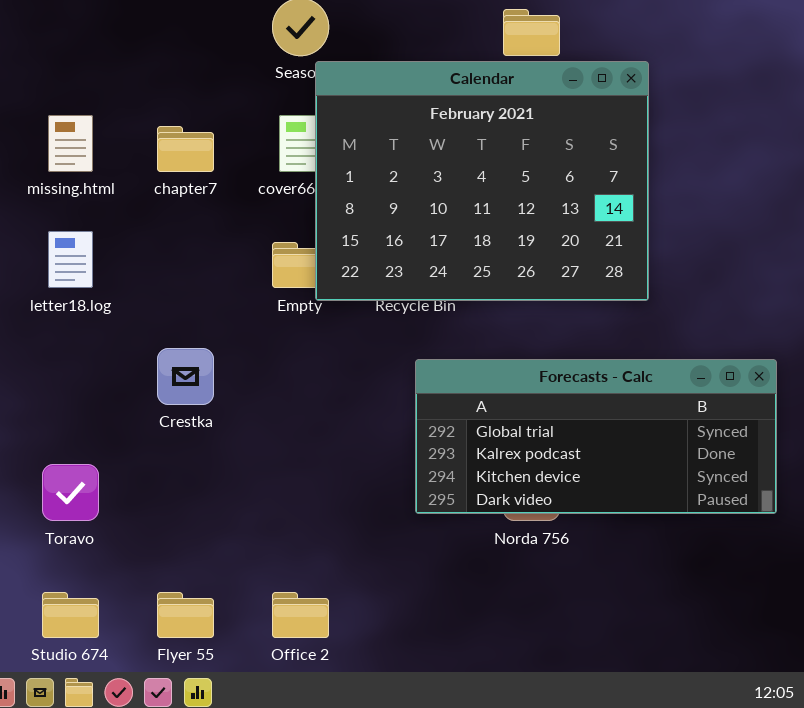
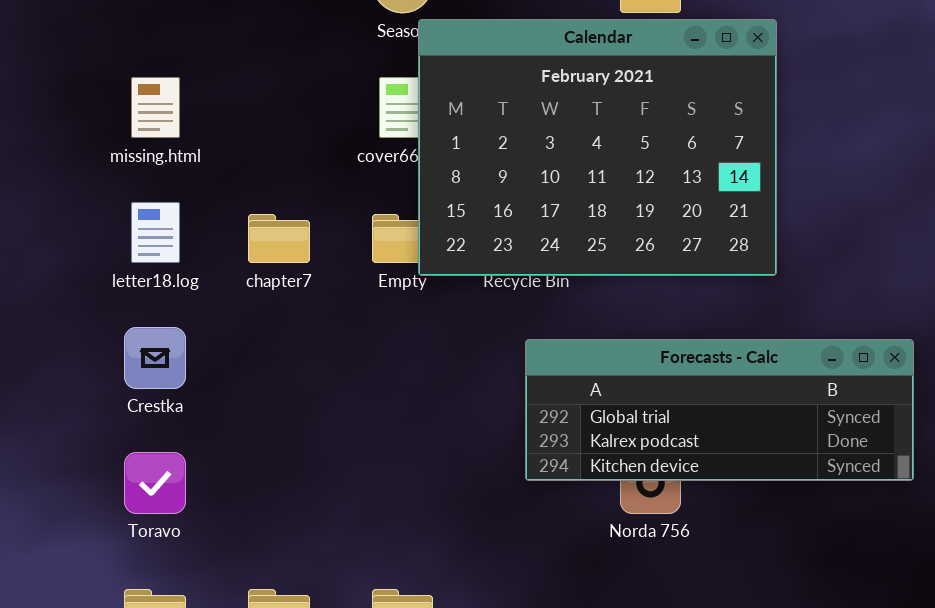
chapter7: [157,126,214,172] -> [248,214,310,263], moved
Crestka: [157,348,214,405] -> [124,327,186,389], moved
Forecasts - Calc: [415,359,777,514] -> [525,339,914,481], resized

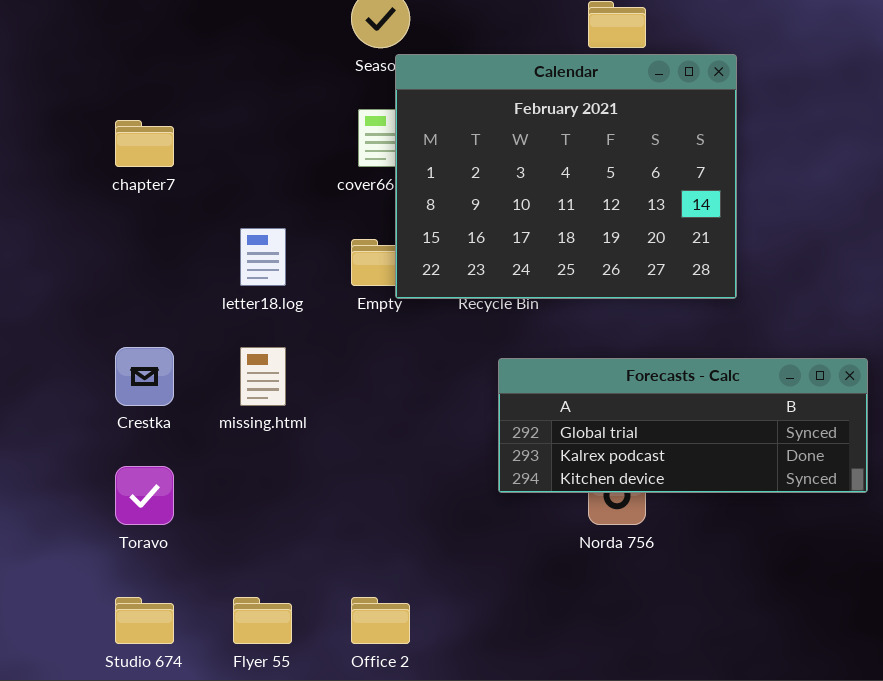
missing.html: [131,77,180,138] -> [240,347,286,406], moved
letter18.log: [131,202,180,263] -> [240,228,286,286], moved
chapter7: [248,214,310,263] -> [115,120,174,167], moved

